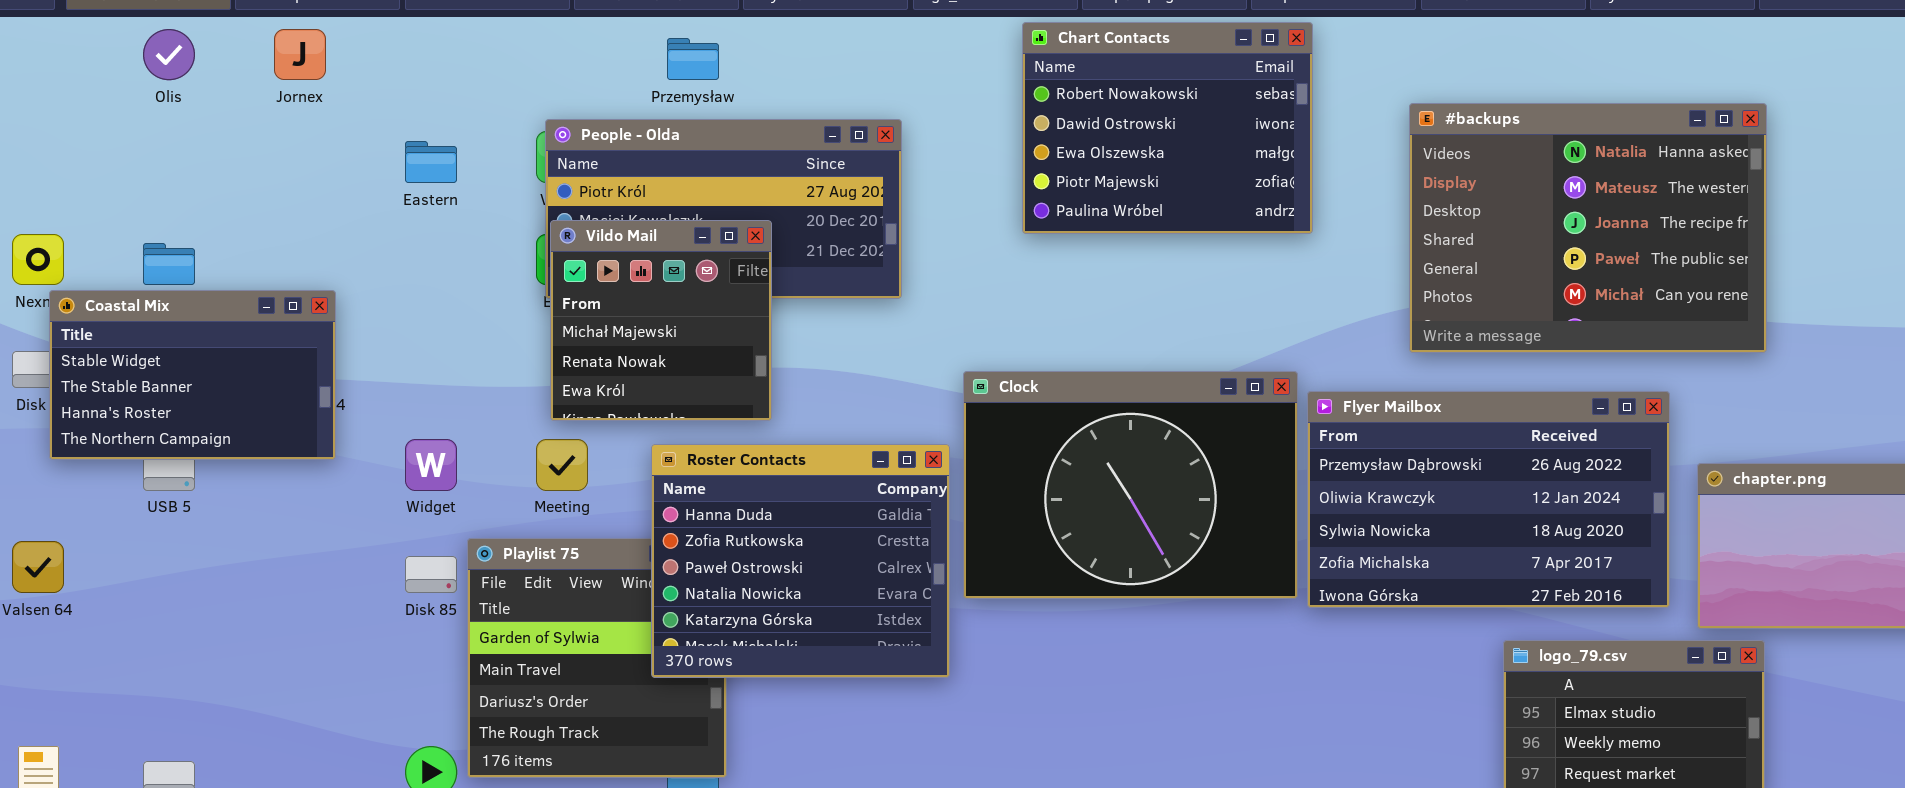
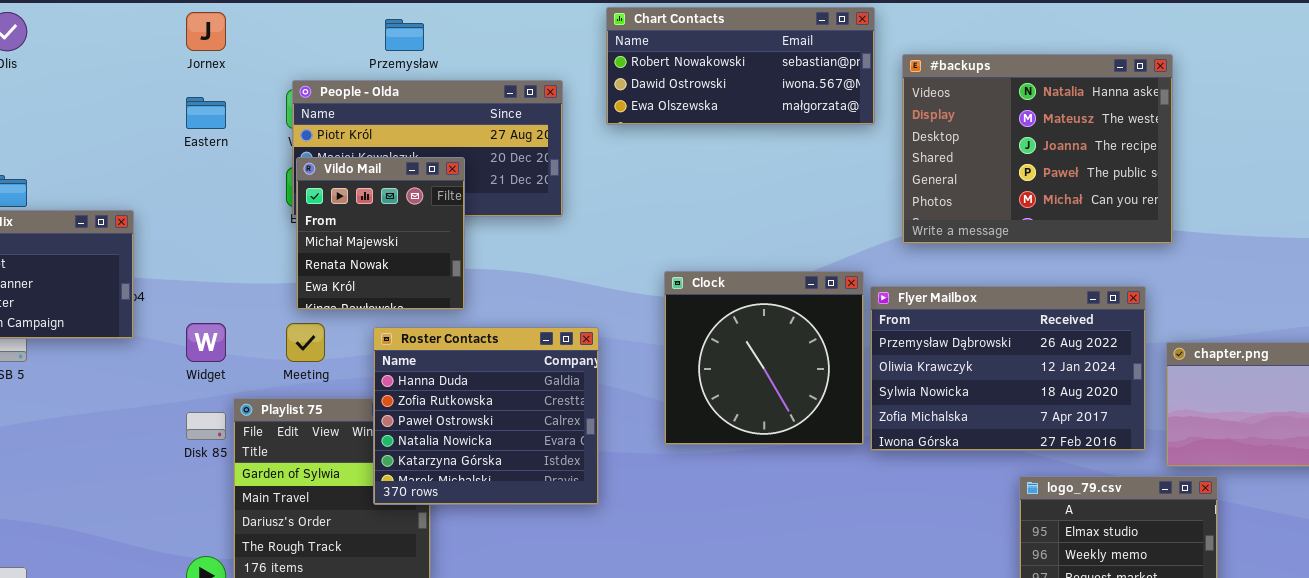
Chart Contacts: [1022,22,1313,234] -> [606,7,875,125], resized
Jornex: [274,29,326,80] -> [186,12,226,51], moved
#backups: [1409,103,1767,353] -> [902,54,1173,244], moved
Clock: [963,371,1298,599] -> [664,271,864,445], resized

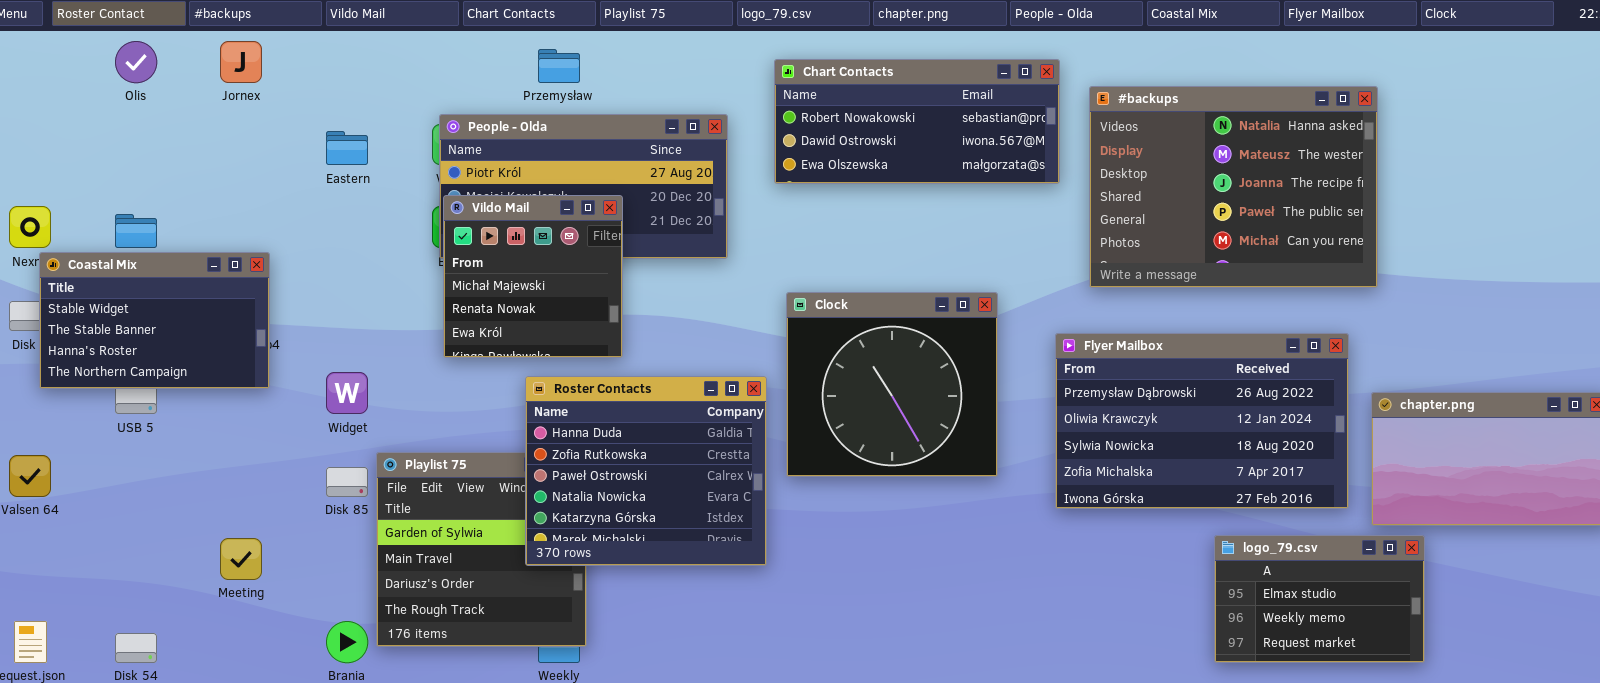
Chart Contacts: [606,7,875,125] -> [774,59,1060,184], moved
Jornex: [186,12,226,51] -> [220,41,262,83], moved
Clock: [664,271,864,445] -> [786,292,998,477], moved
Meeting: [286,323,325,362] -> [220,538,262,580], moved

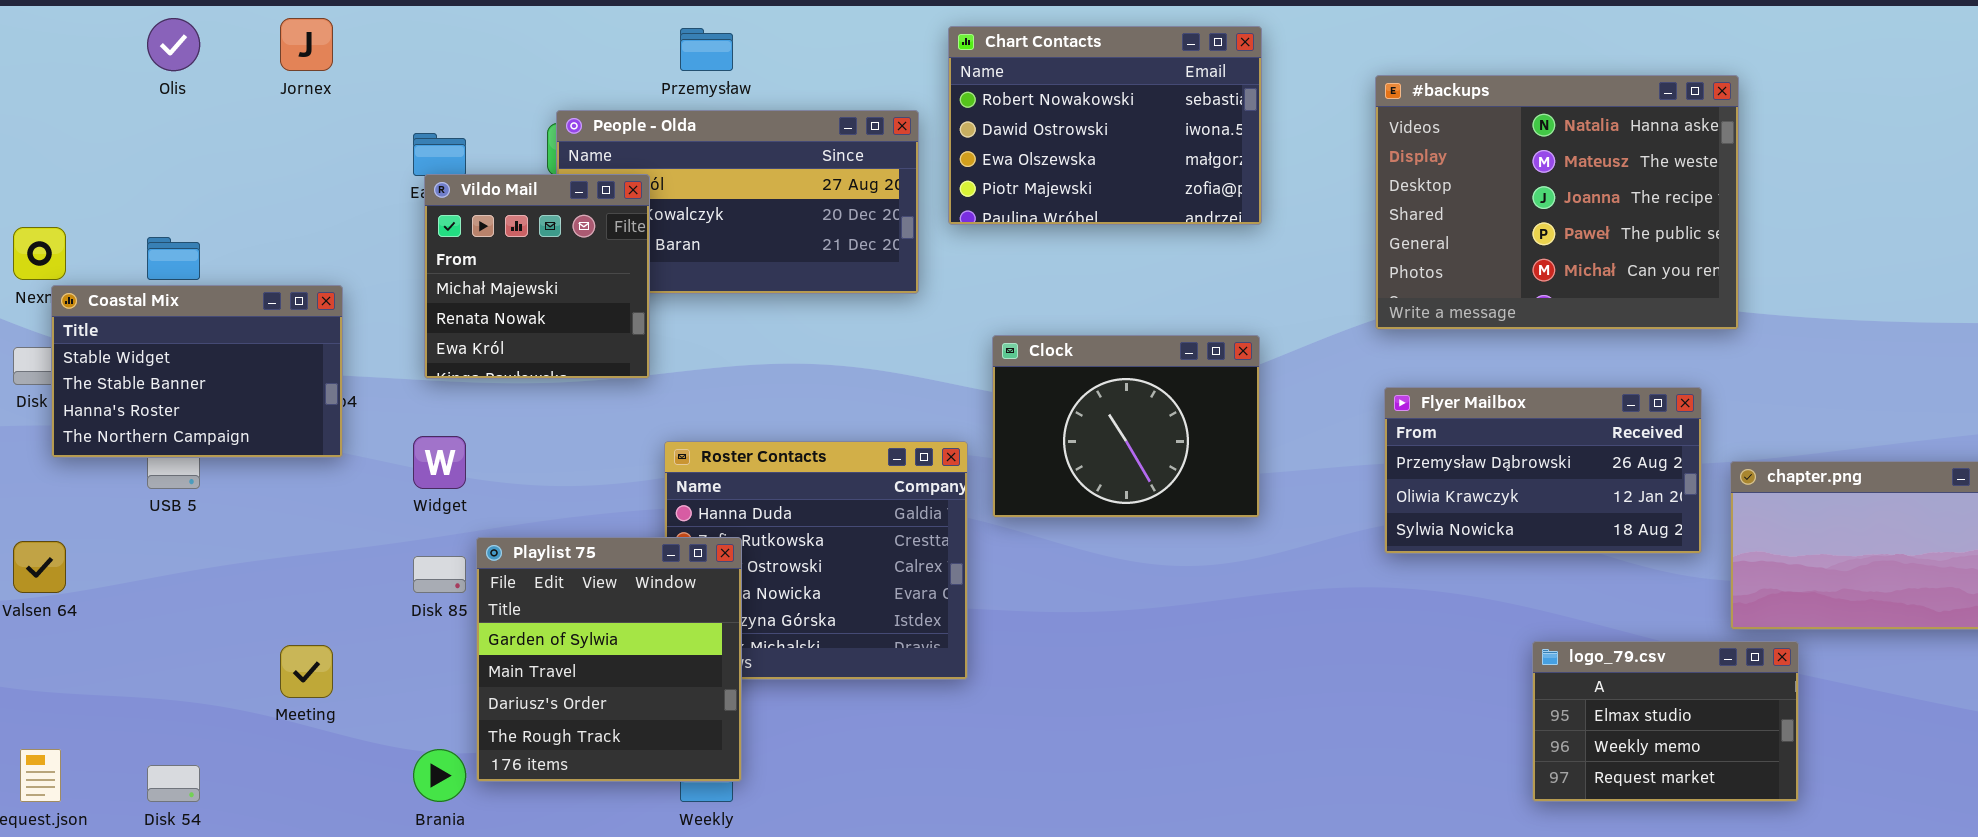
Chart Contacts: [774,59,1060,184] -> [948,26,1262,225], moved, resized
Vildo Mail: [443,195,623,358] -> [424,174,650,379], moved
Clock: [786,292,998,477] -> [992,335,1260,518], resized
Flyer Mailbox: [1055,333,1349,509] -> [1384,387,1702,554], resized
Playlist 75: [376,452,587,647] -> [476,537,742,782], raised

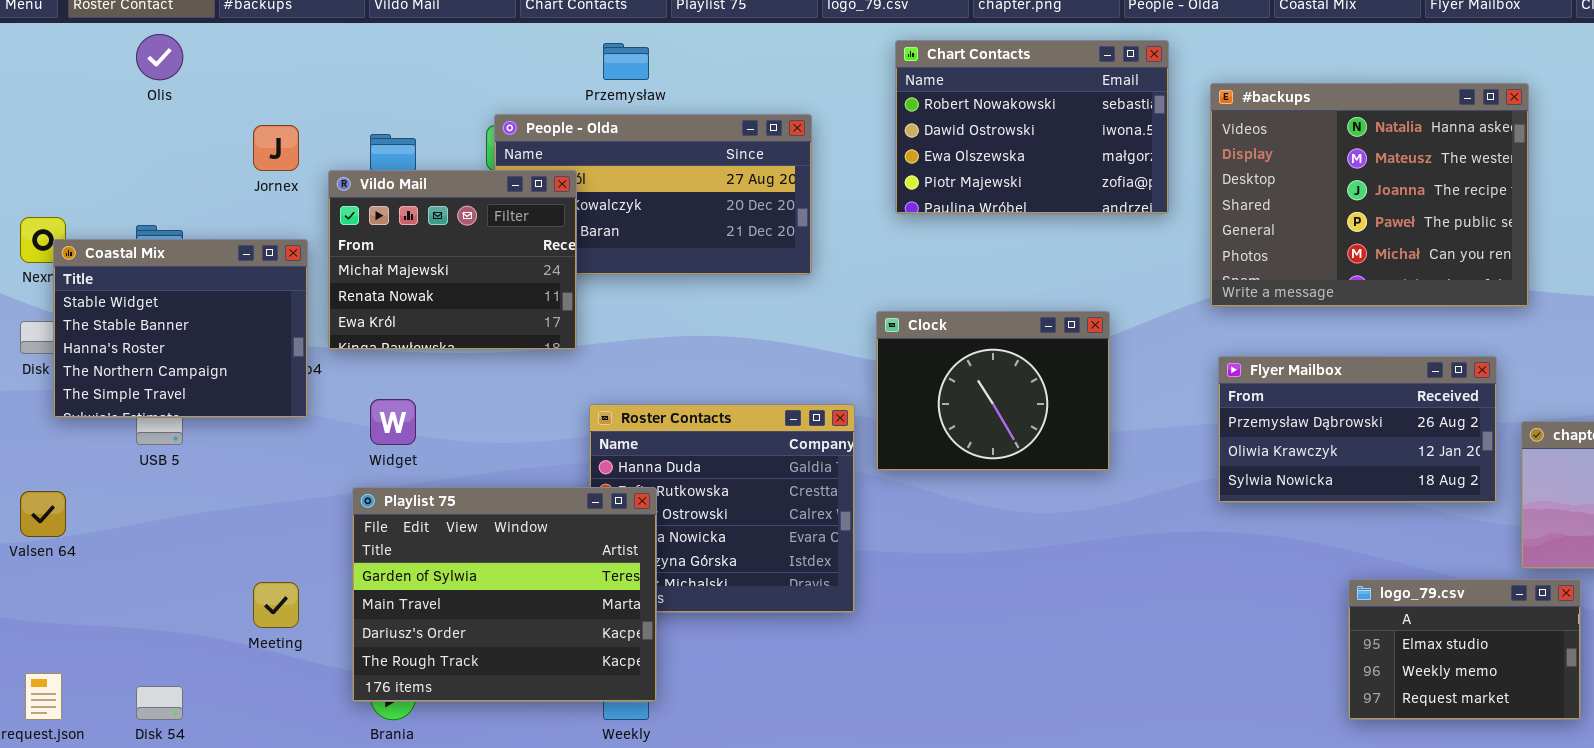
Jornex: [280,18,333,71] -> [253,125,299,171], moved
Chart Contacts: [948,26,1262,225] -> [895,40,1169,214], moved
Vildo Mail: [424,174,650,379] -> [328,170,577,350], resized
Coastal Mix: [51,285,343,458] -> [53,239,308,418], resized
Playlist 75: [476,537,742,782] -> [352,487,657,702], resized

